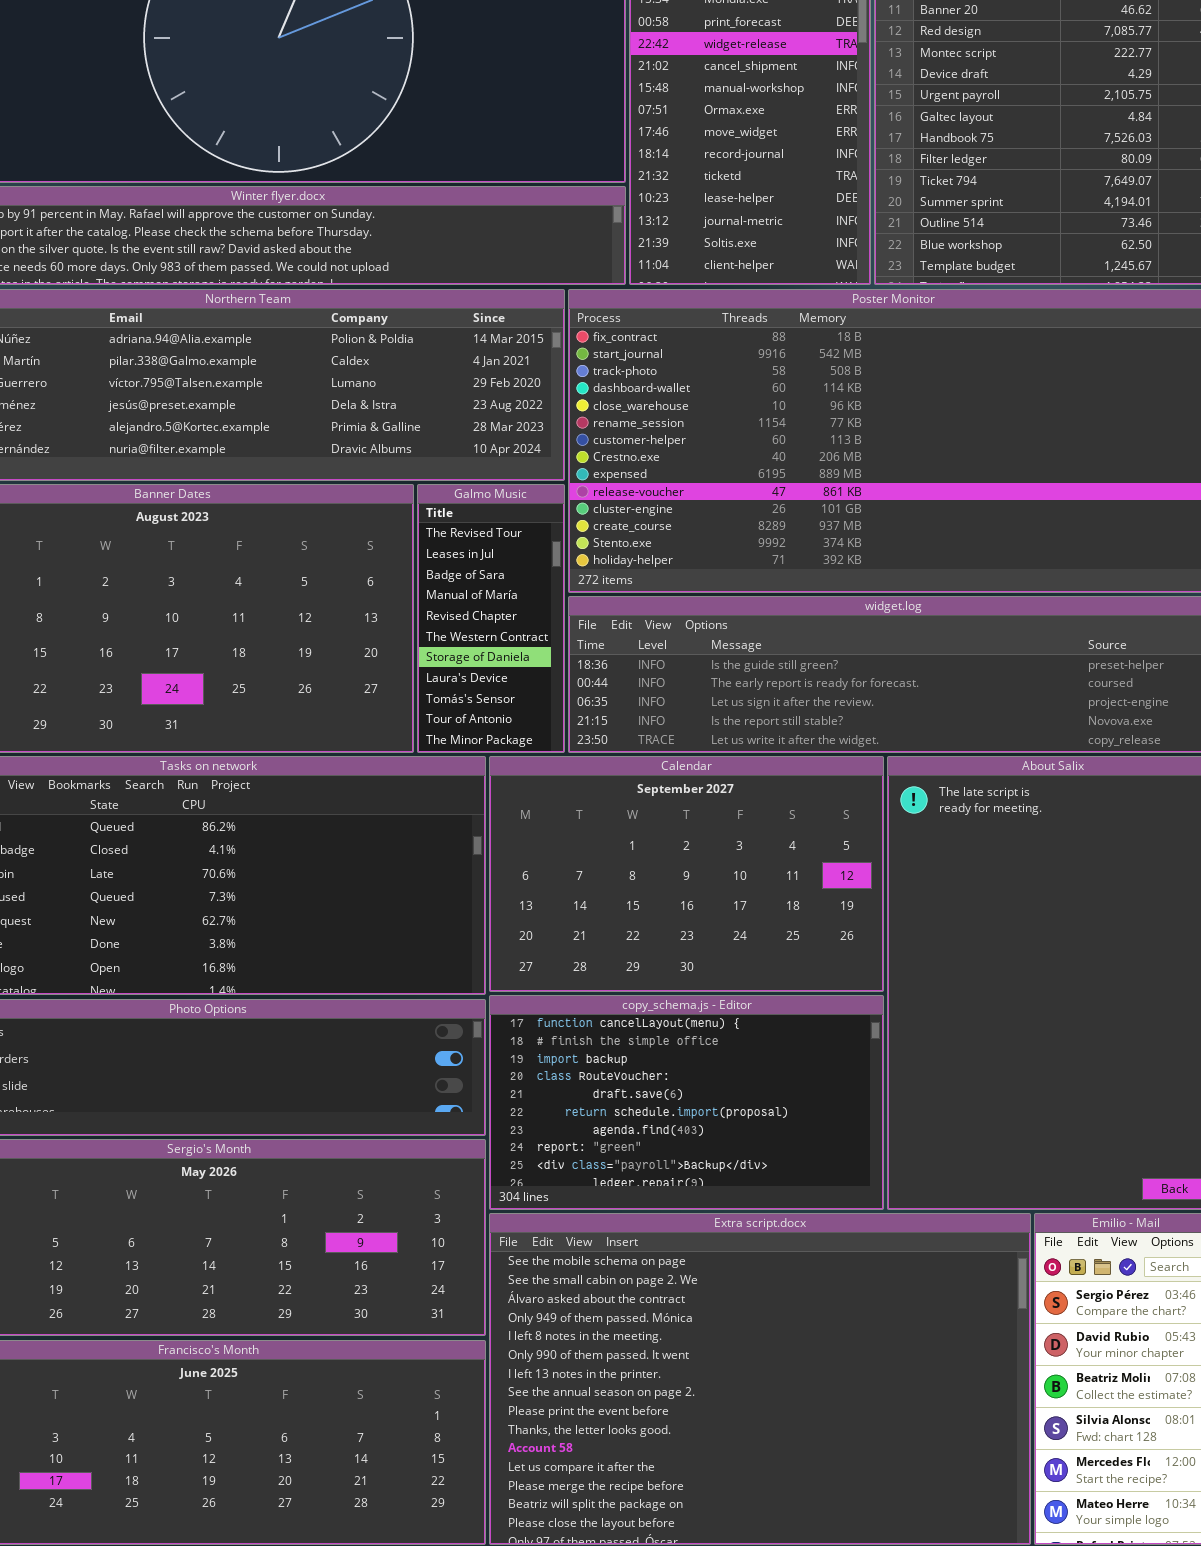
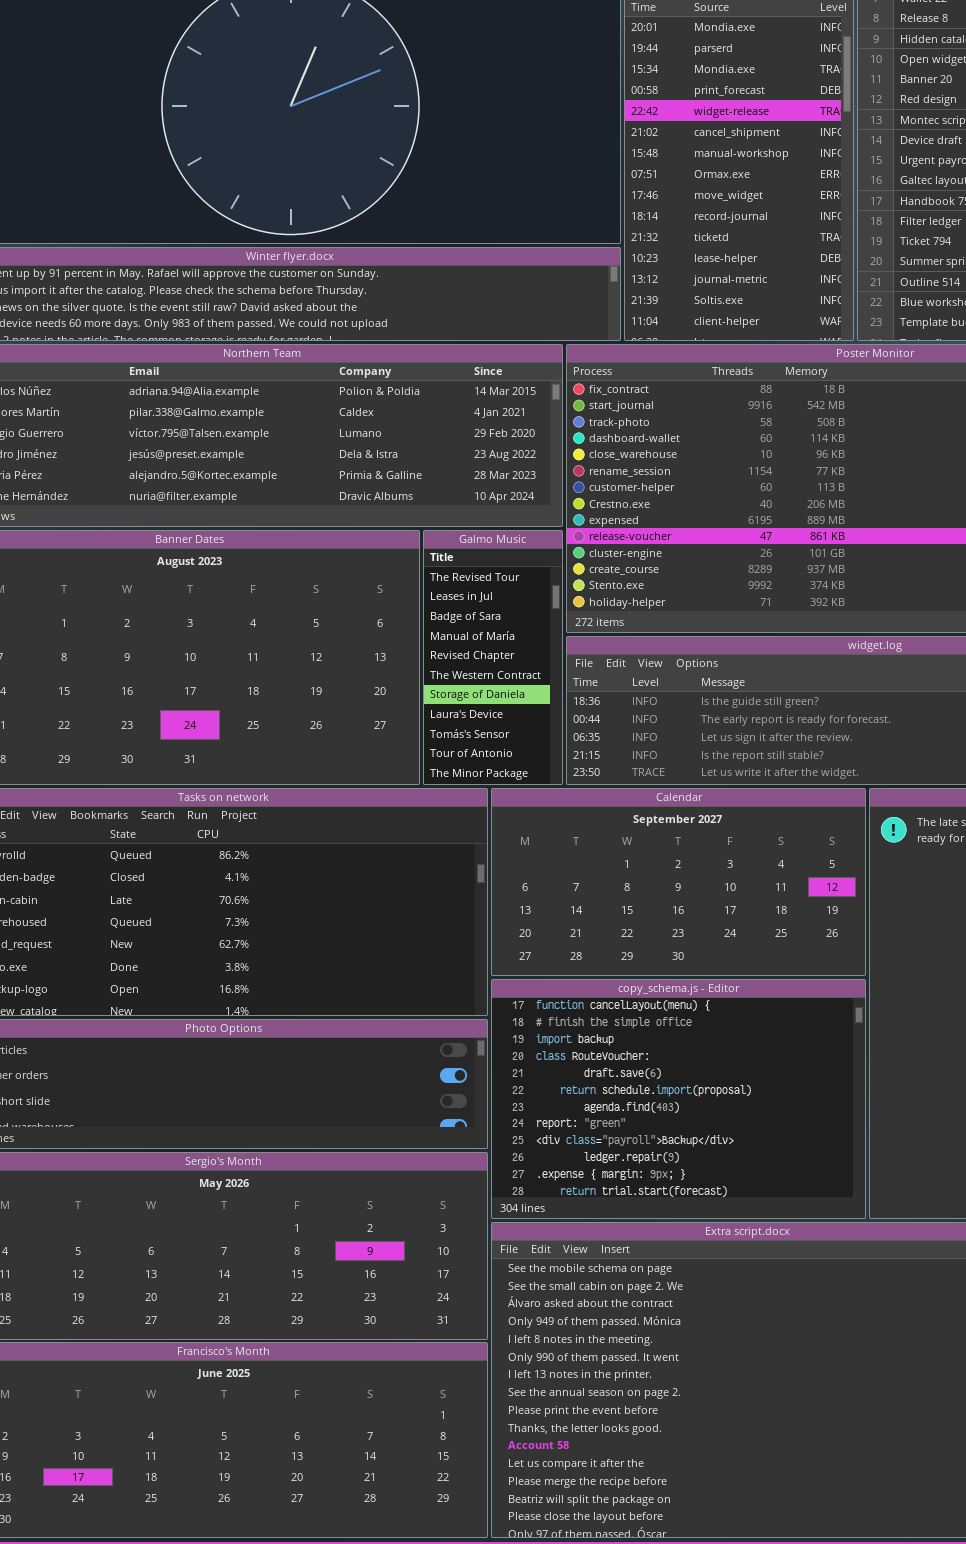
Calendar: [489,756,884,992] -> [491,788,866,976], resized
copy_schema.js - Editor: [489,995,884,1210] -> [491,979,866,1219], resized

